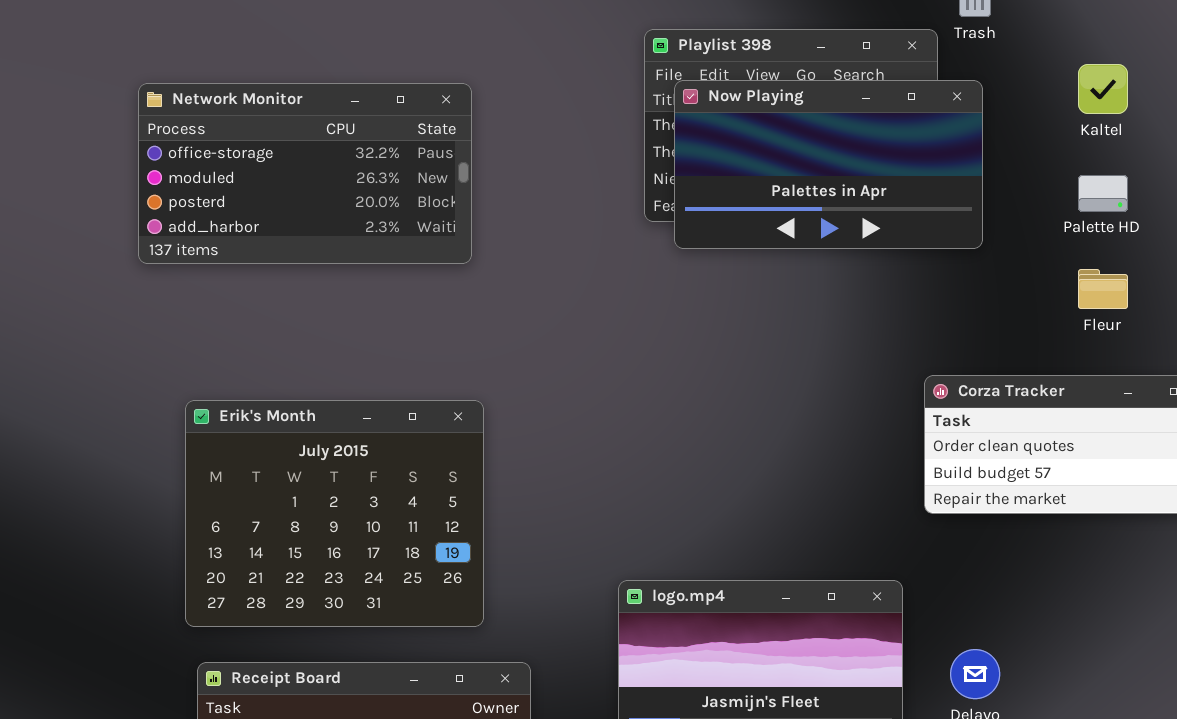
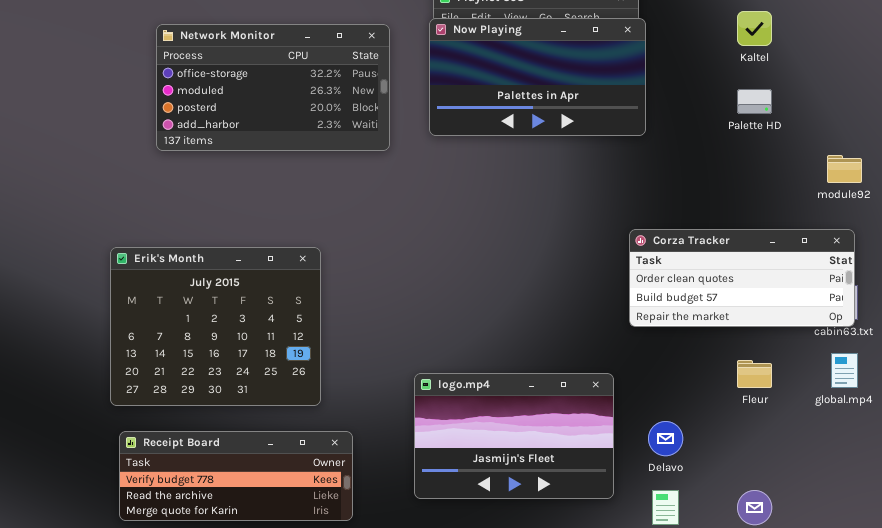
Now Playing: [674,80,983,249] -> [429,18,646,136], moved
Network Monitor: [138,83,472,264] -> [156,24,390,151], moved
Fleur: [1078,269,1128,309] -> [737,360,772,388], moved

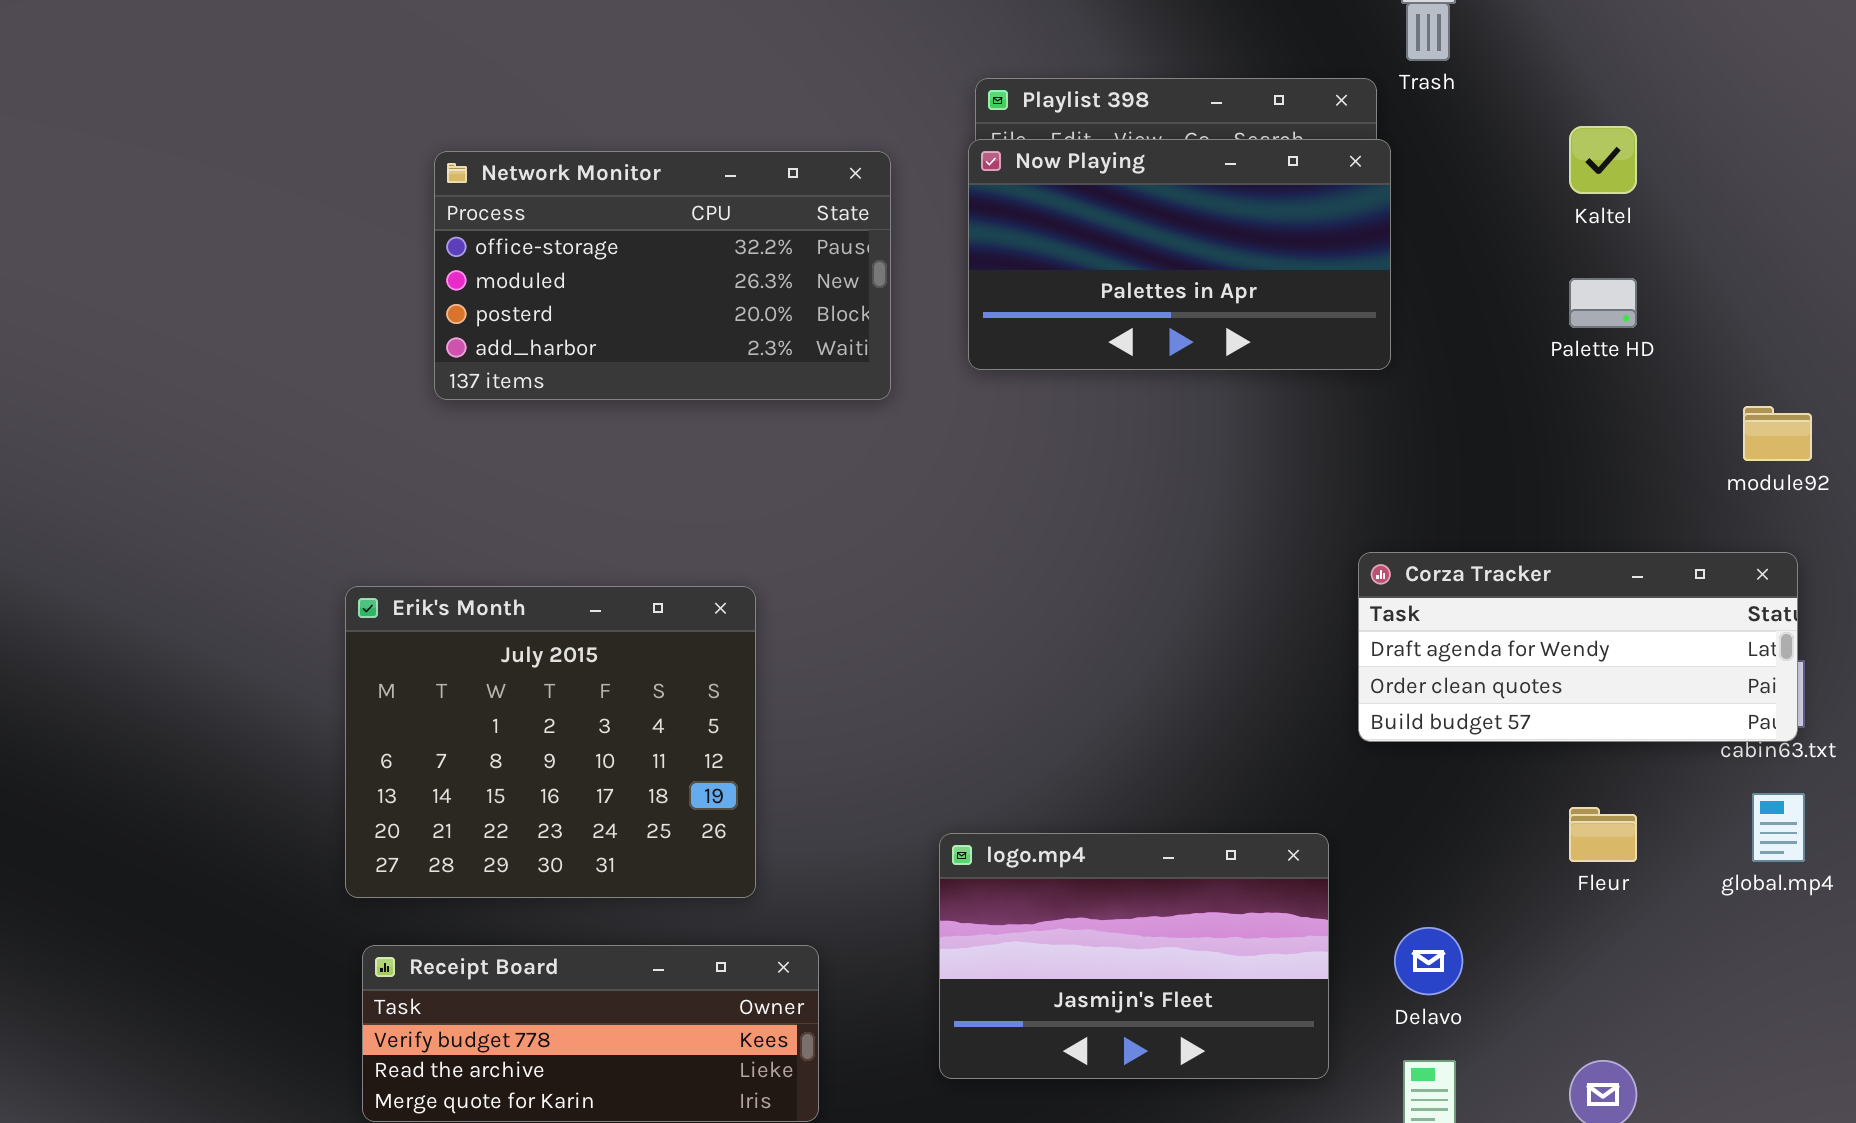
Corza Tracker: [629,229,855,327] -> [1358,552,1798,742], scrolled up 1 row

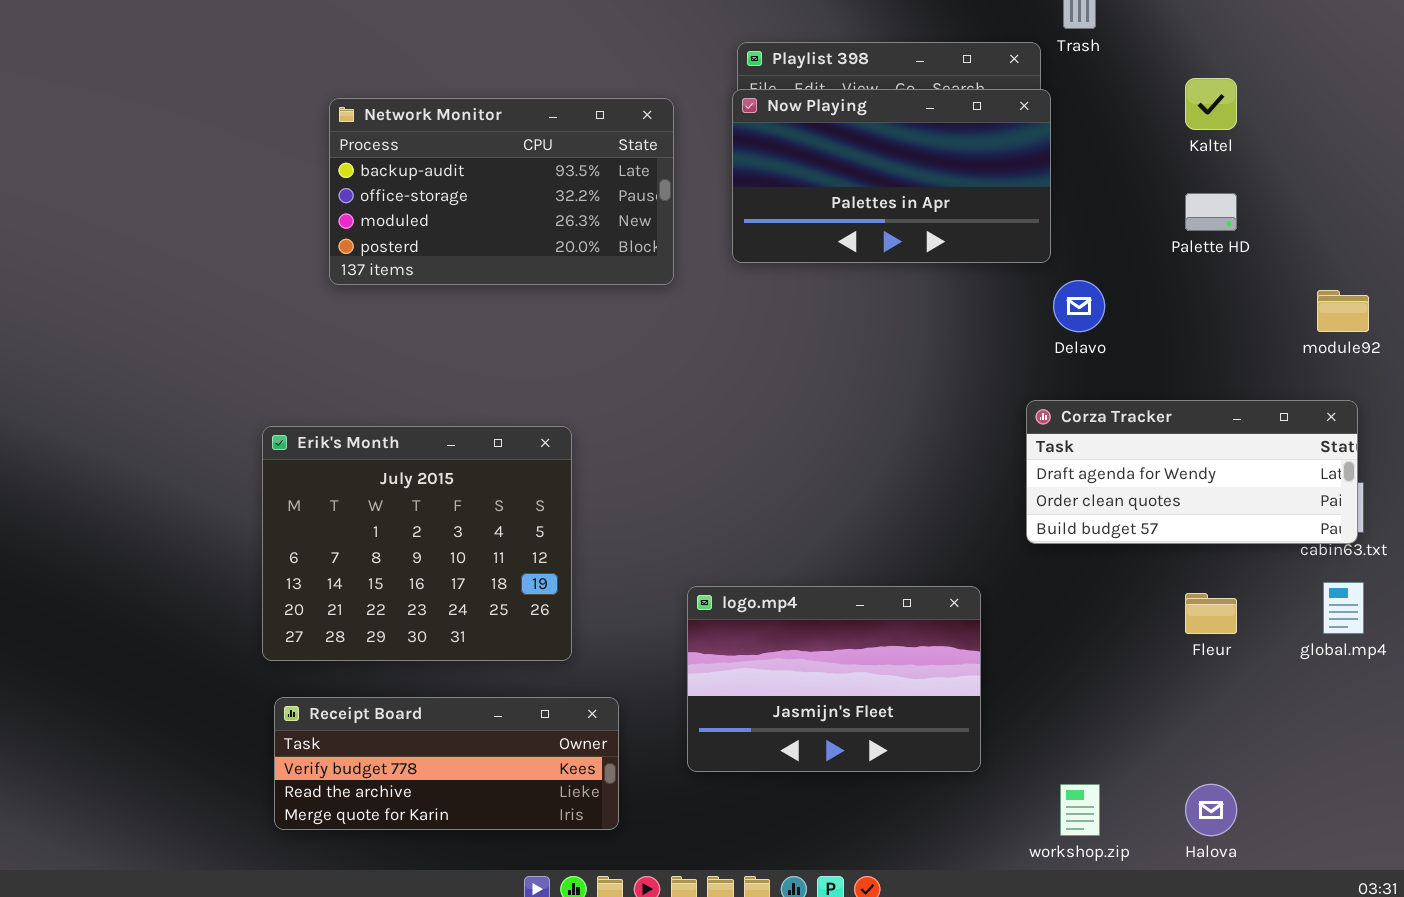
Network Monitor: [434,151,891,400] -> [329,98,674,285], scrolled up 1 row
logo.mp4: [939,833,1329,1079] -> [687,586,981,772], moved
Delavo: [1394,927,1463,995] -> [1053,280,1105,332], moved

